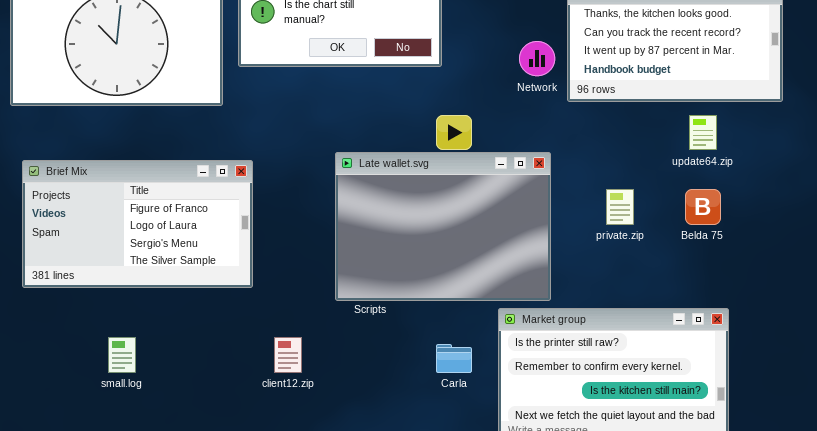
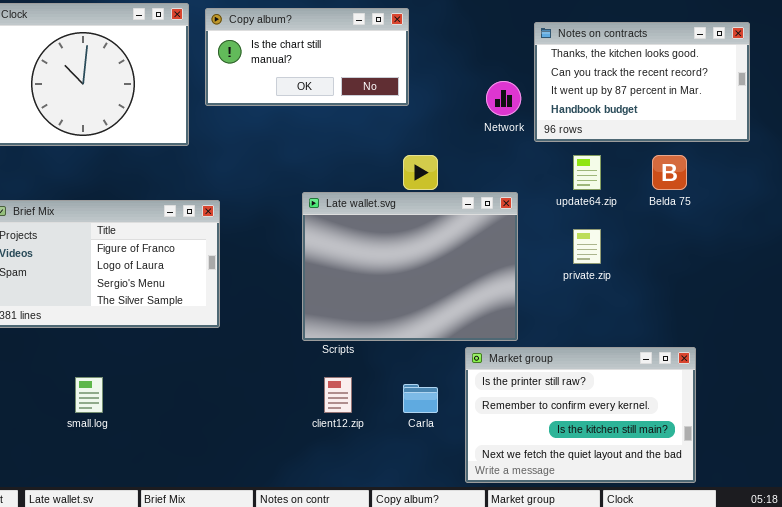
update64.zip: [689,115,717,150] -> [573,155,601,190], moved
Belda 75: [685,189,721,225] -> [652,155,687,190], moved
client12.zip: [274,337,302,373] -> [324,377,352,413], moved

